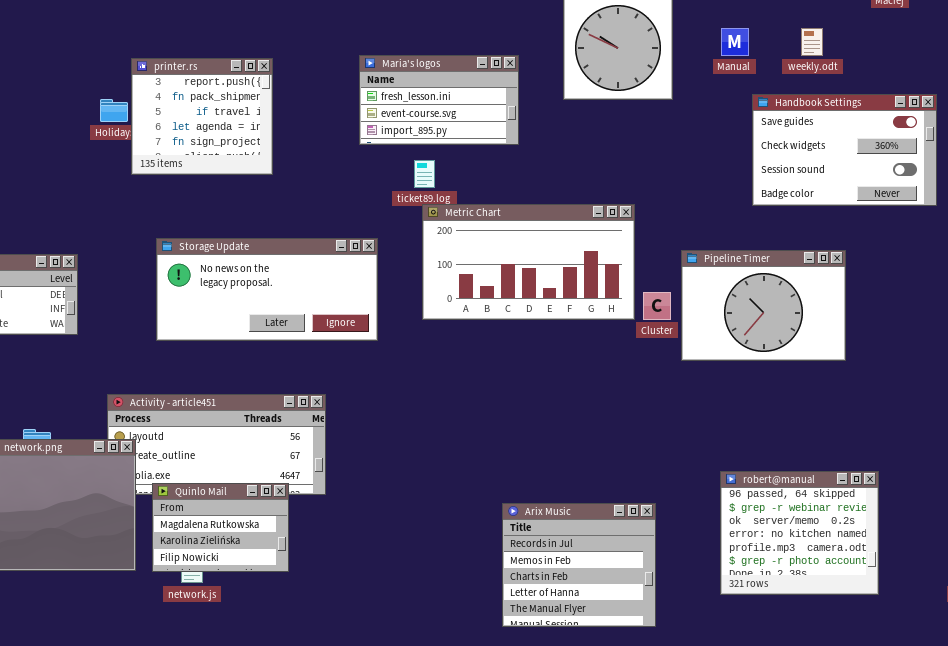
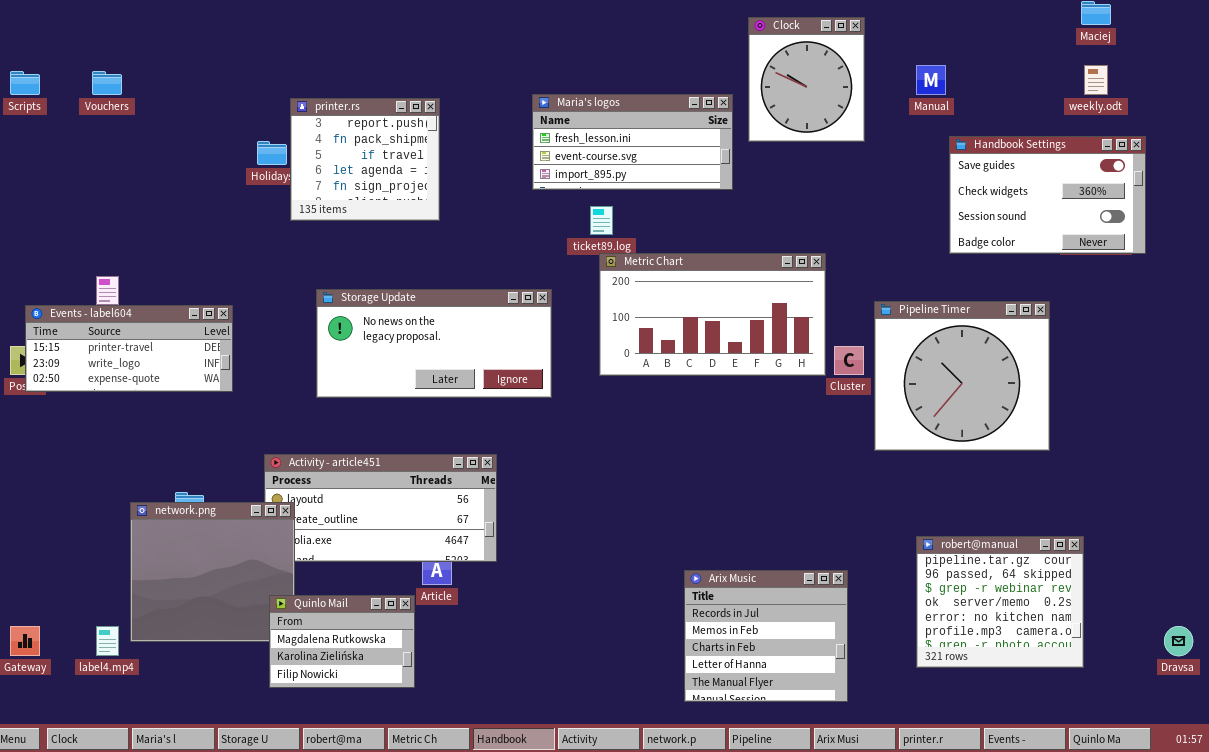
weekly.odt: [801,28,823,56] -> [1084,65,1108,95], moved
Maria's logos: [359,55,519,145] -> [532,94,733,190], resized
Pipeline Timer: [681,250,846,361] -> [874,301,1050,451], resized
robert@manual: [720,471,879,595] -> [916,536,1084,668], scrolled up 1 row
Quinlo Mail: [152,483,289,572] -> [269,595,415,688], moved

